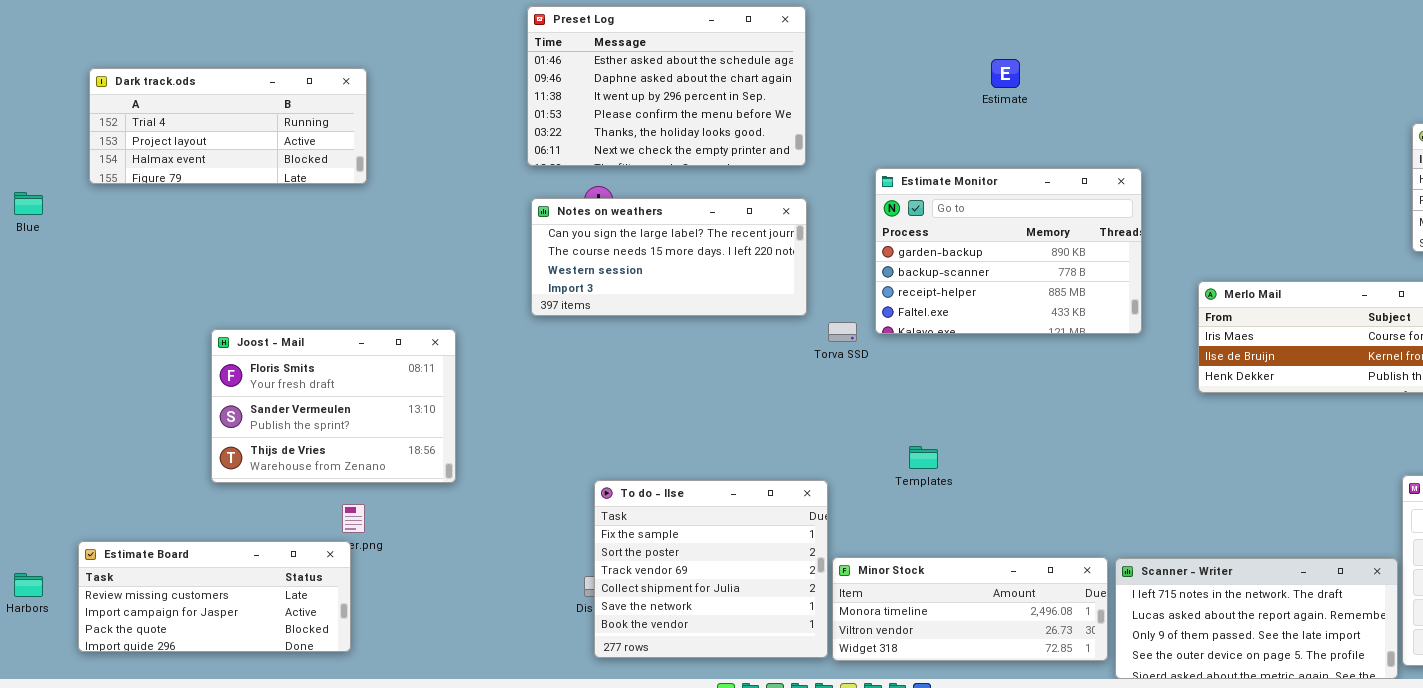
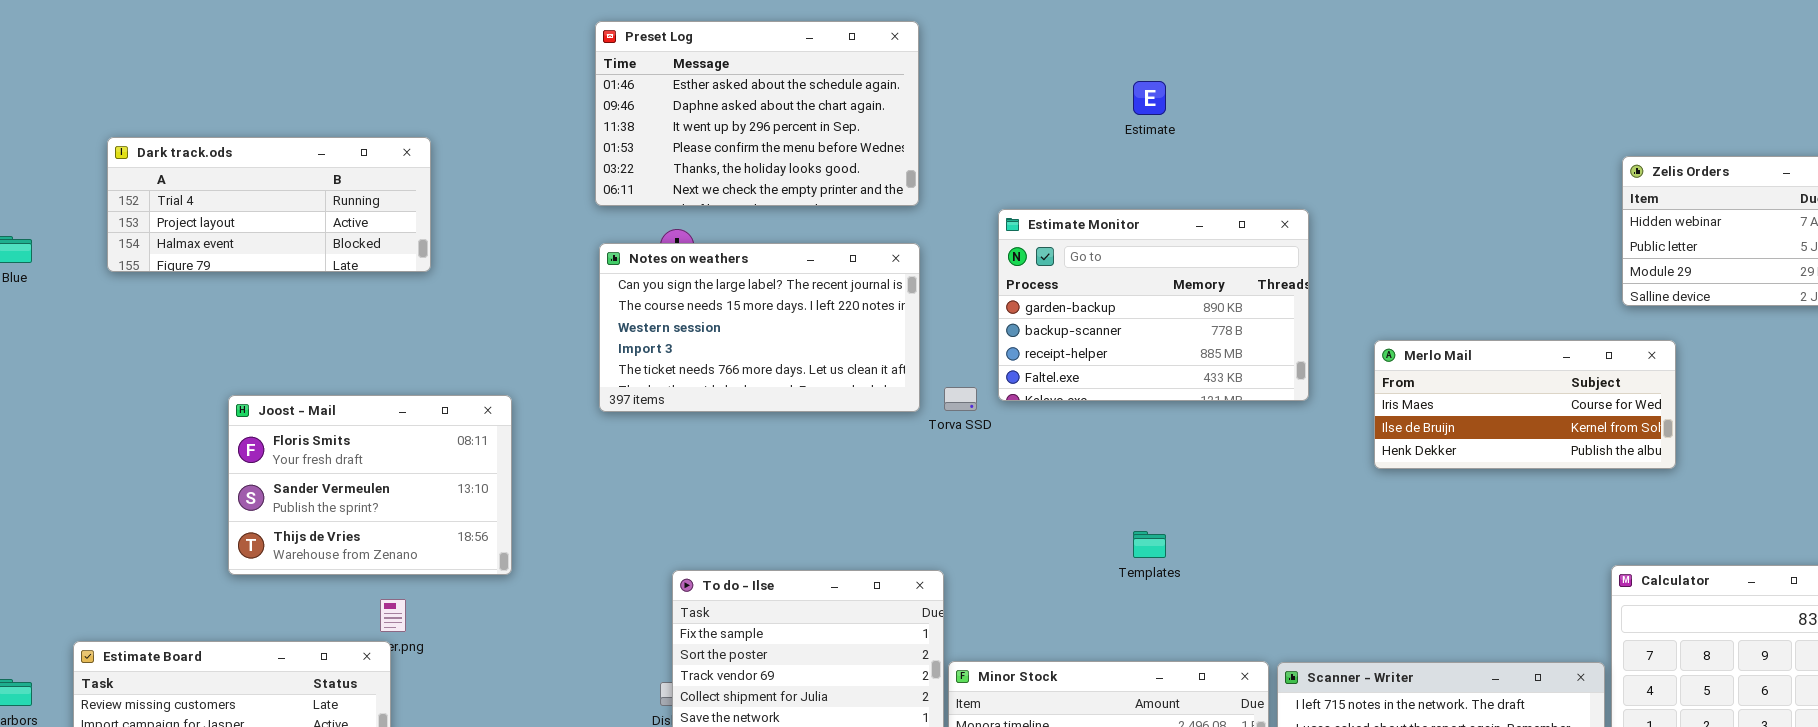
Dark track.ods: [89,68,367,184] -> [107,137,431,272], moved
Notes on weathers: [531,198,807,316] -> [599,243,920,412], resized
Templates: [909,446,938,469] -> [1133,531,1166,558], moved

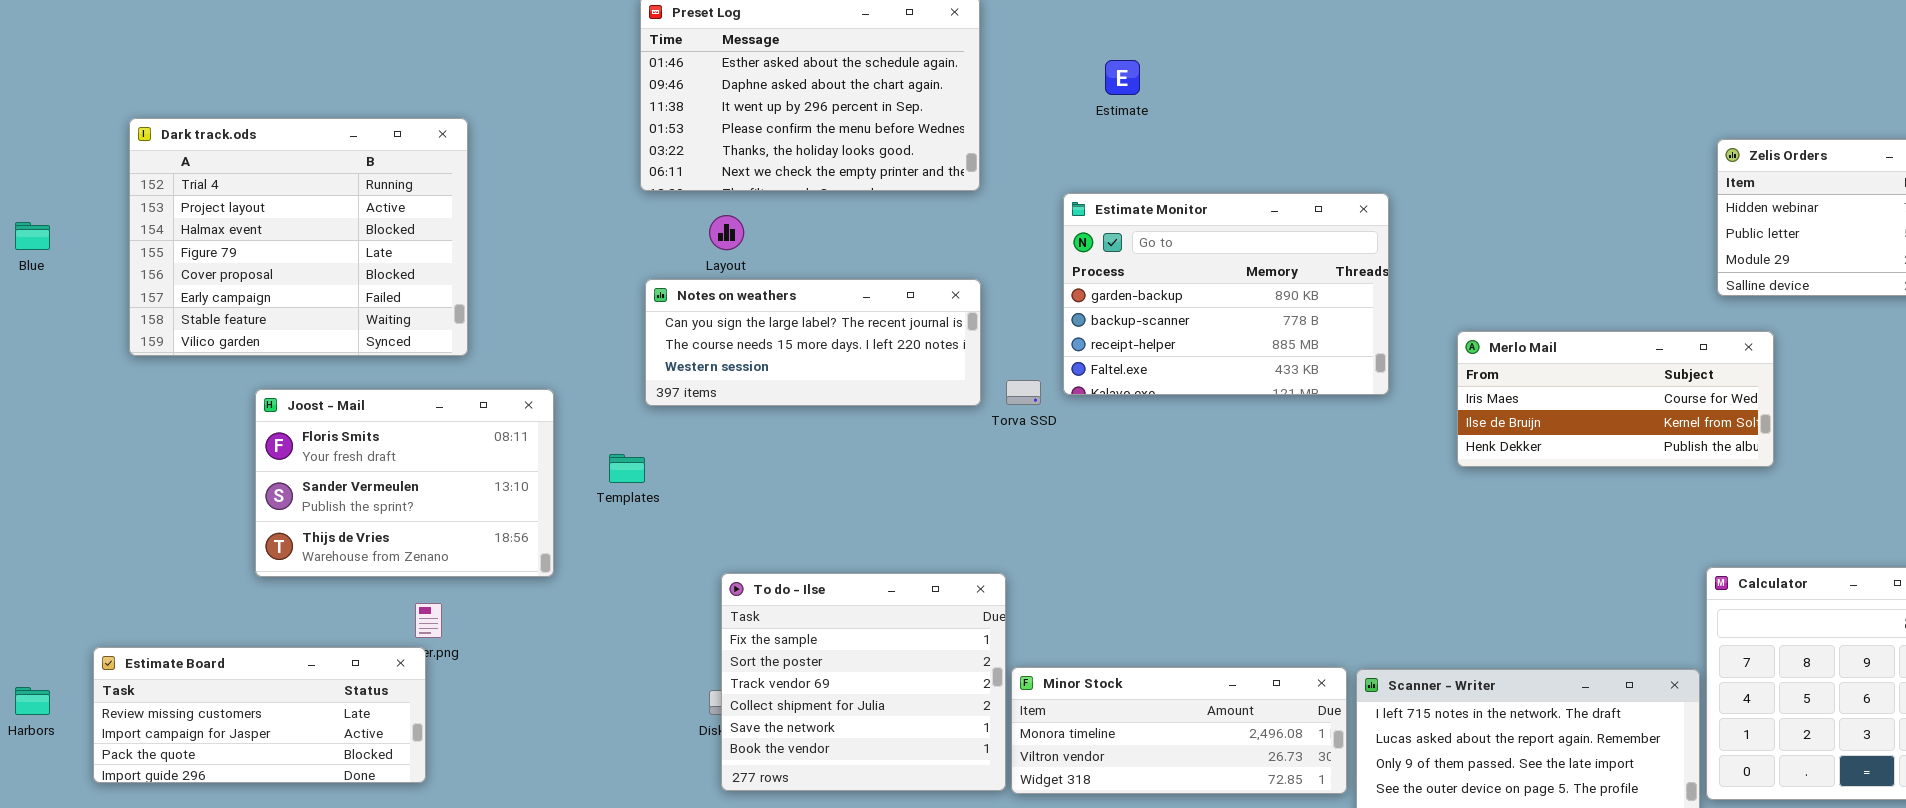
Estimate: [1133,81,1166,115] -> [1105,60,1140,95], moved
Dark track.ods: [107,137,431,272] -> [129,118,468,356], resized
Notes on weathers: [599,243,920,412] -> [645,279,981,406], resized
Templates: [1133,531,1166,558] -> [609,454,645,483], moved

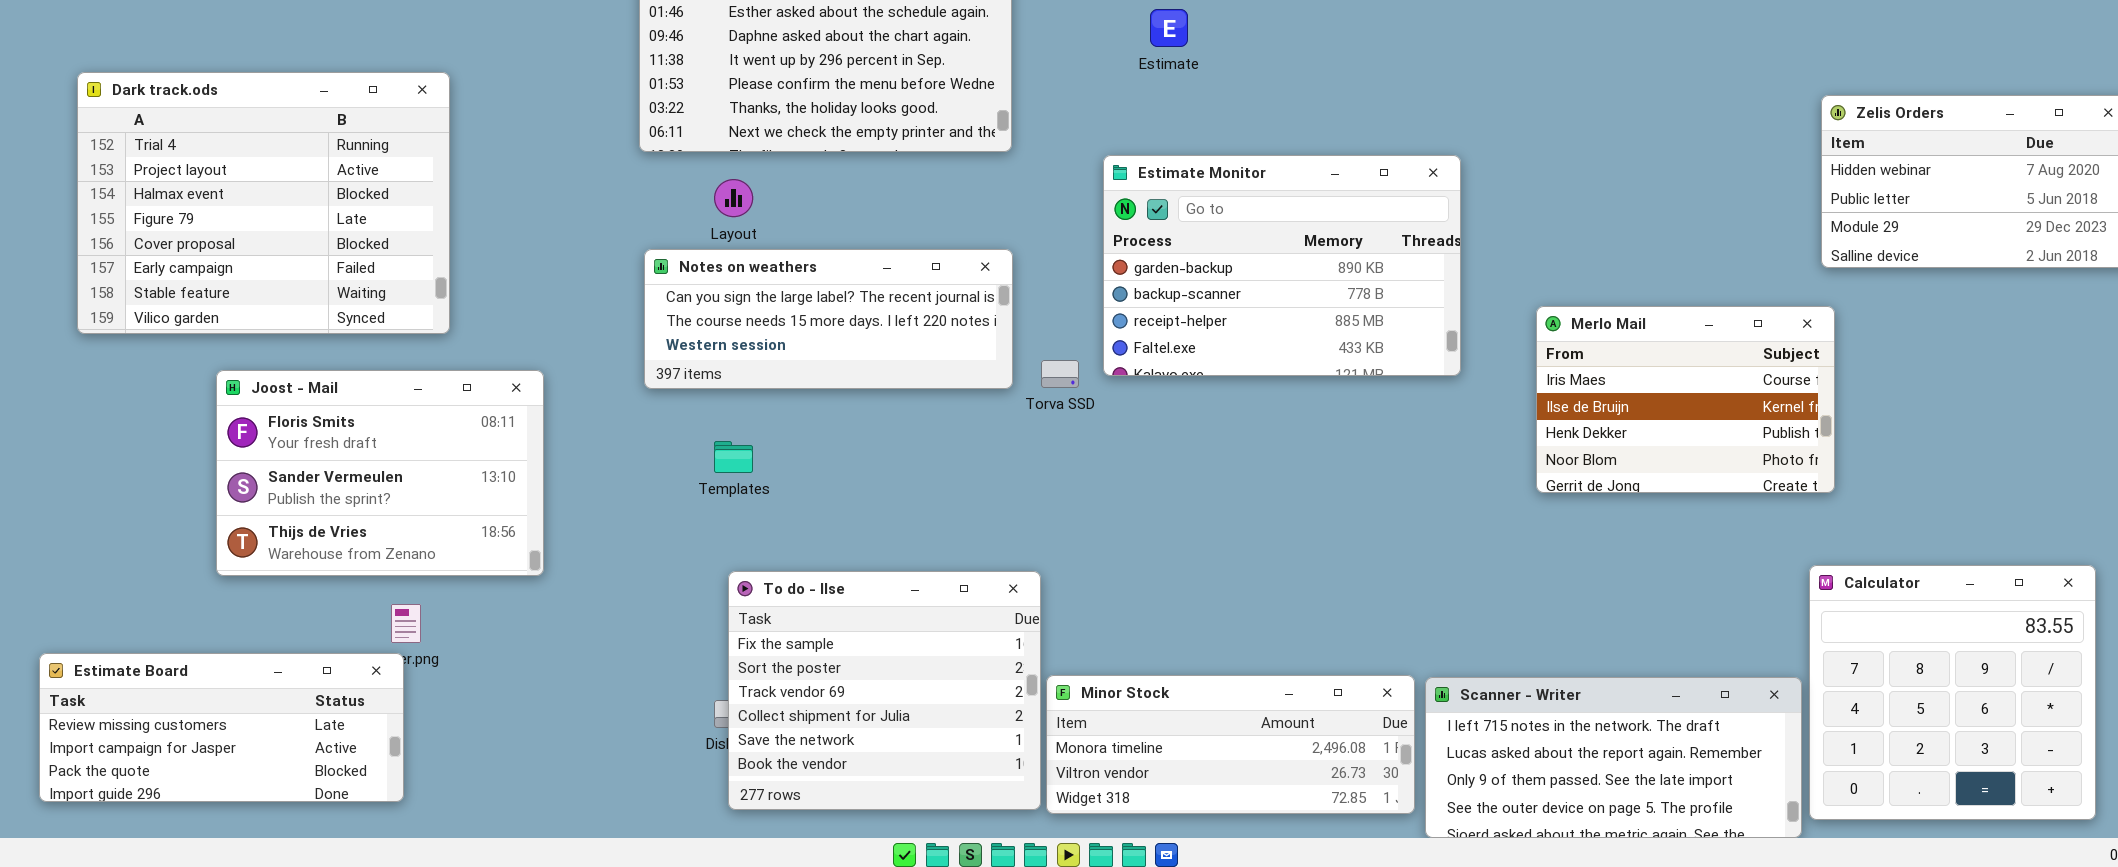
Merlo Mail: [1457,331,1774,467] -> [1536,306,1835,493], resized
Templates: [609,454,645,483] -> [714,441,753,473], moved

